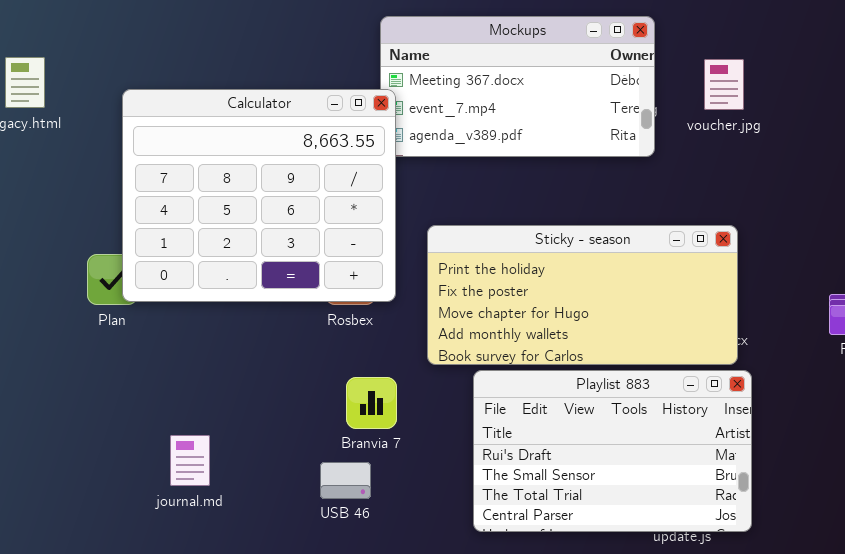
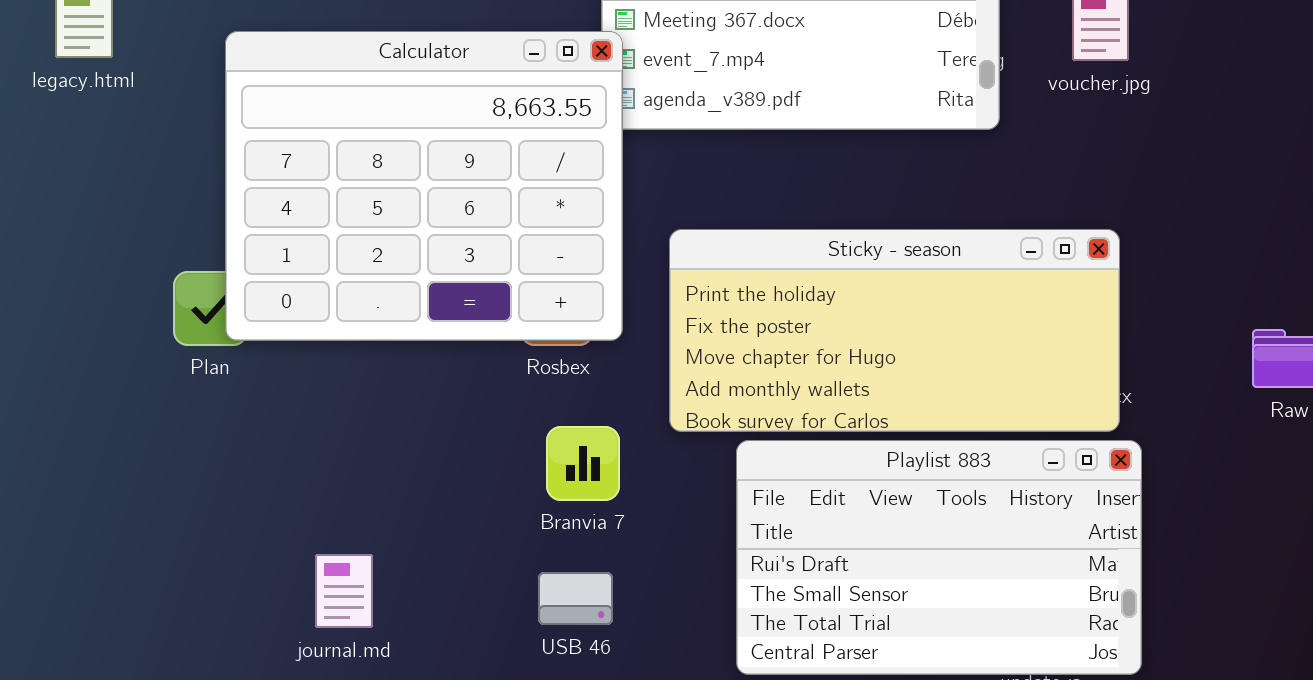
Branvia 7: [346,377,397,429] -> [546,426,620,501], moved
journal.md: [170,435,210,486] -> [315,554,373,628], moved
USB 46: [320,462,371,499] -> [538,572,613,625], moved

